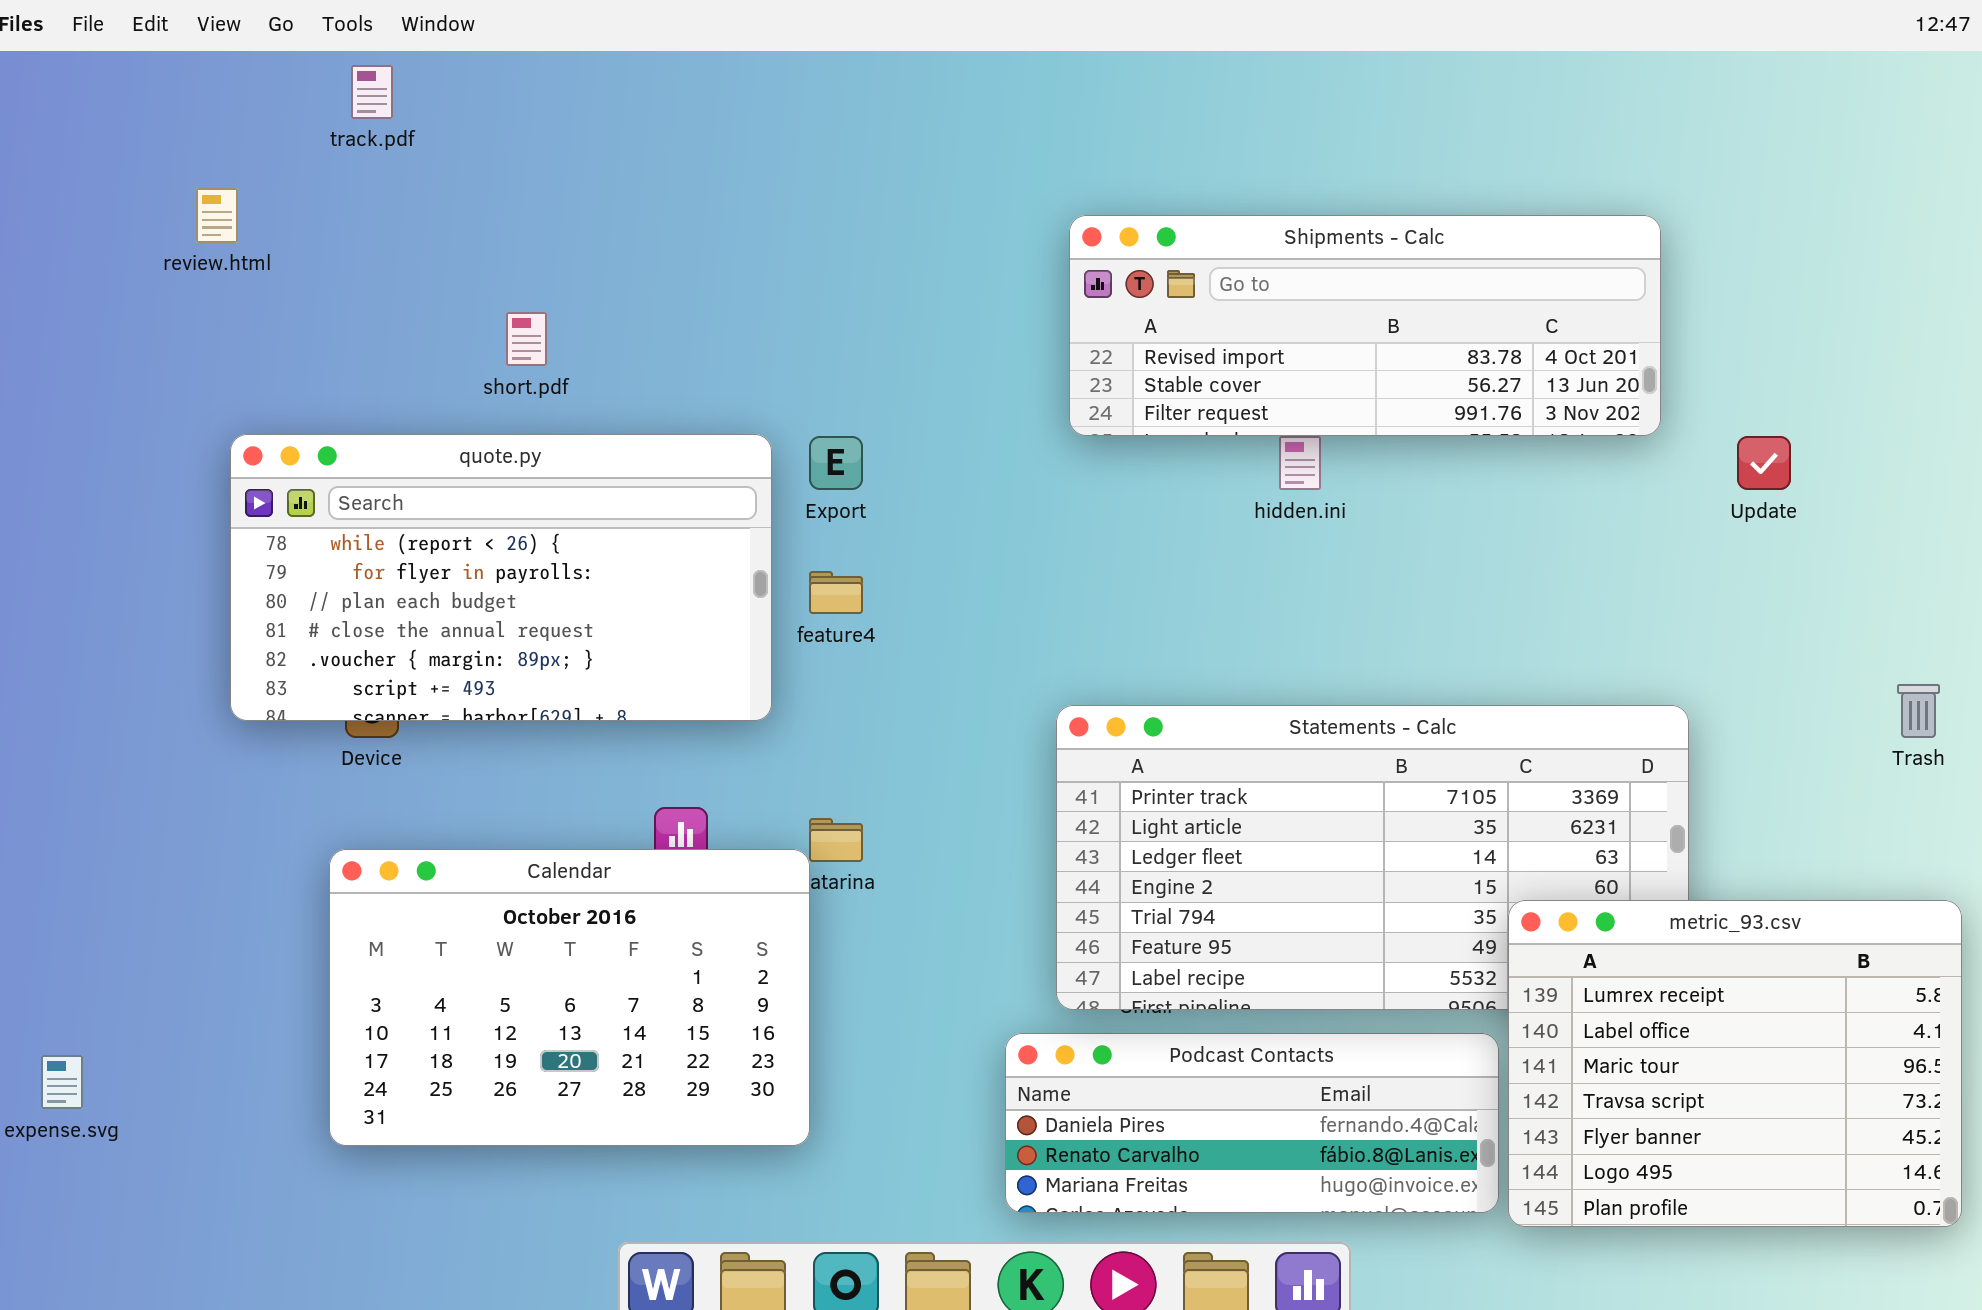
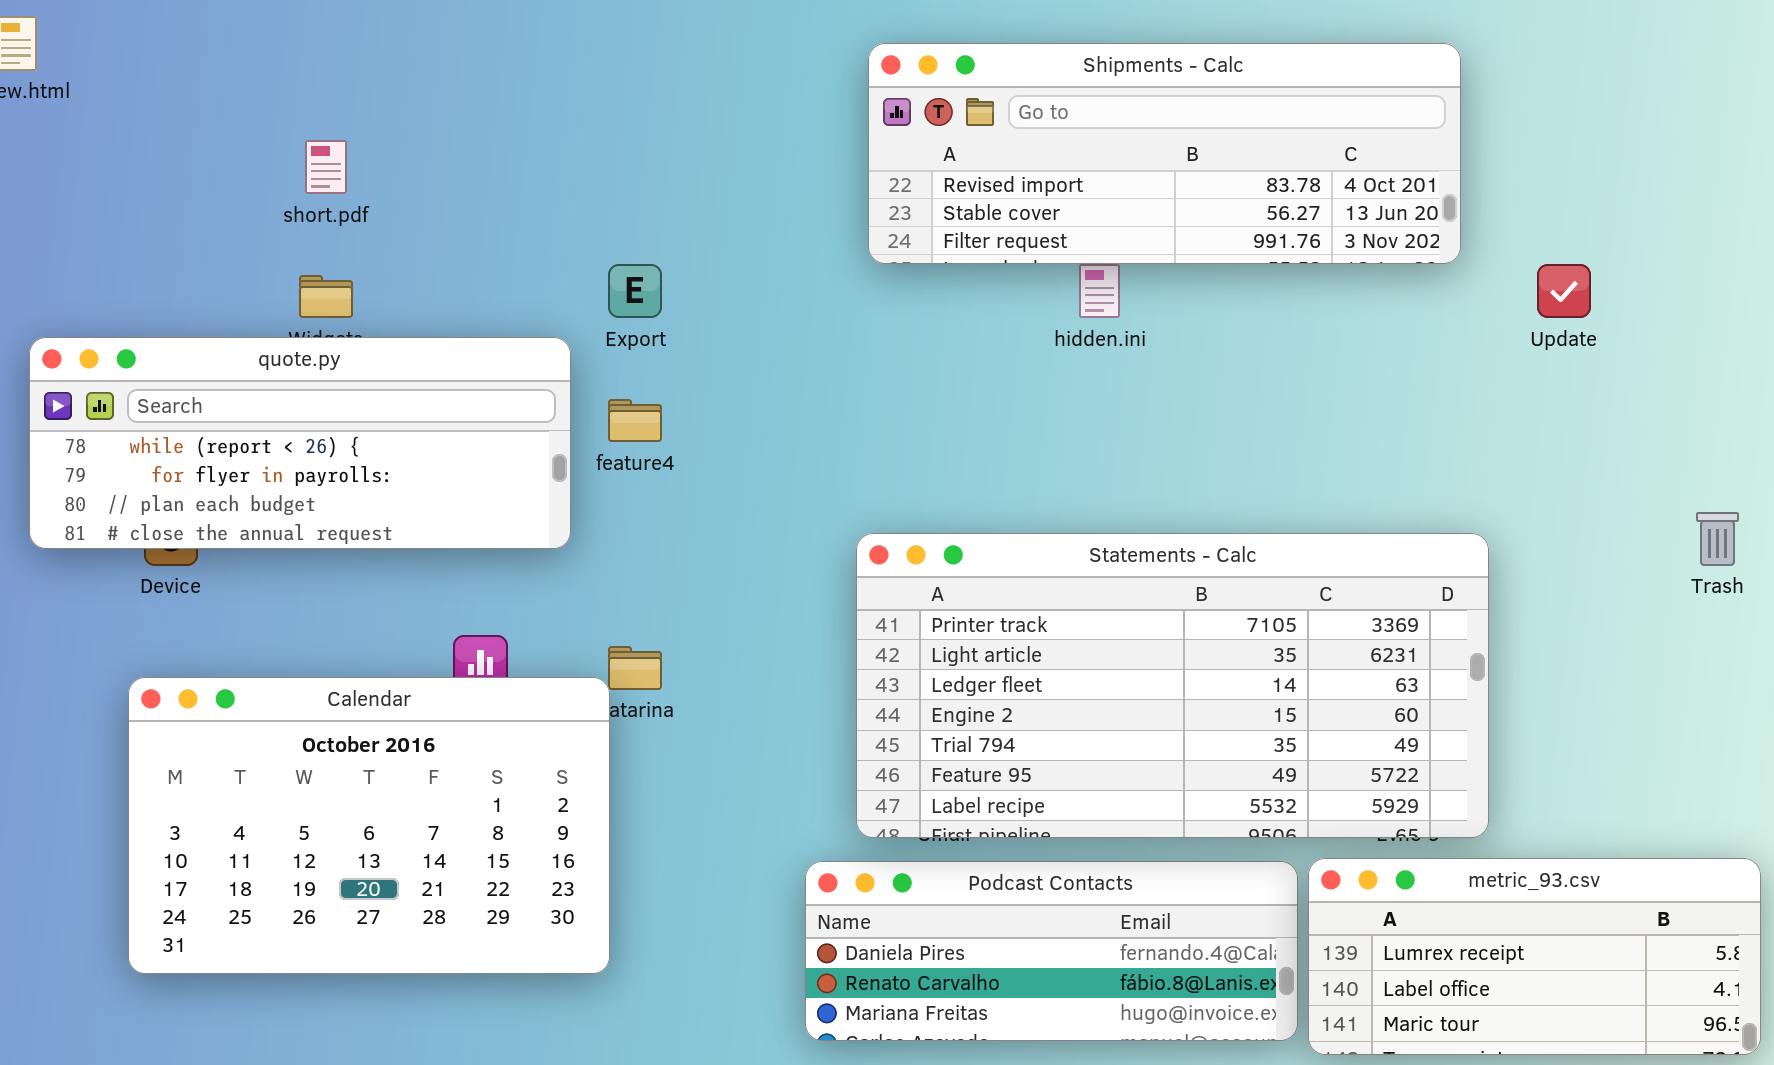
quote.py: [230,434,772,721] -> [29,337,571,549], resized
metric_93.csv: [1508,900,1962,1227] -> [1308,858,1761,1055], resized

